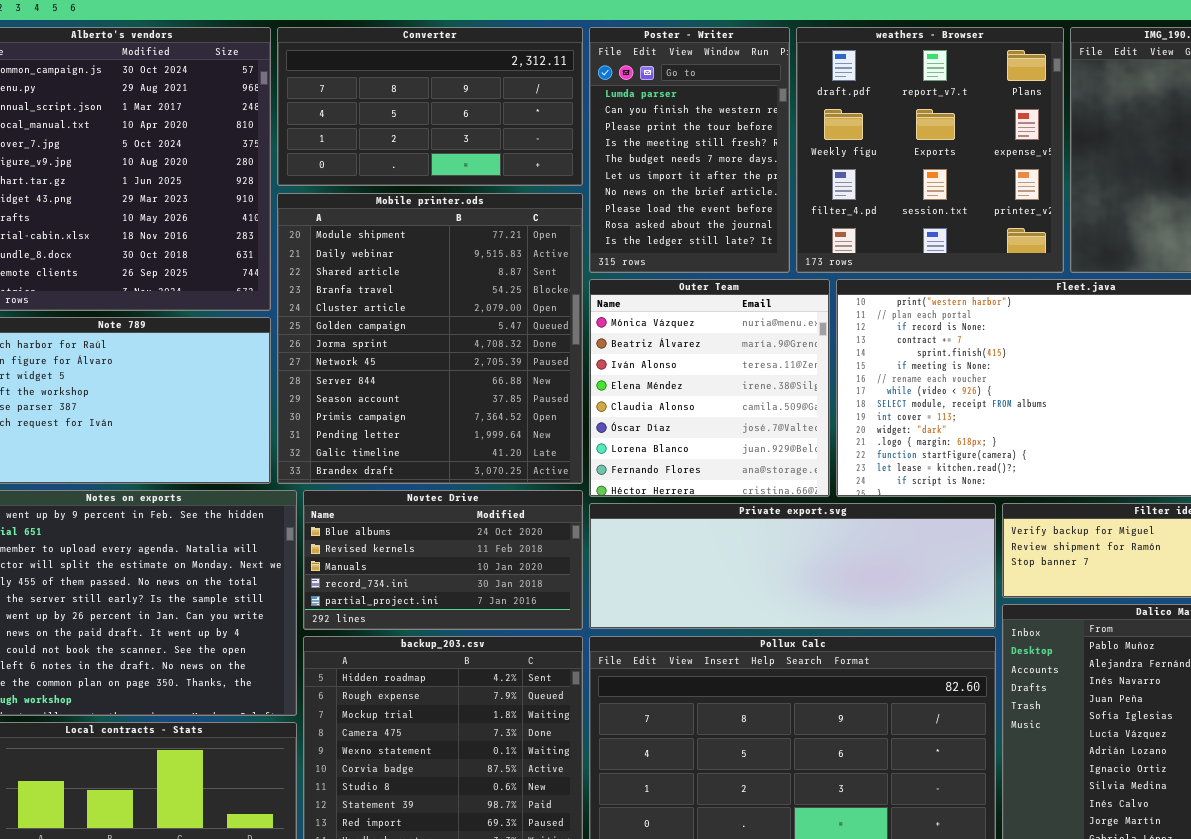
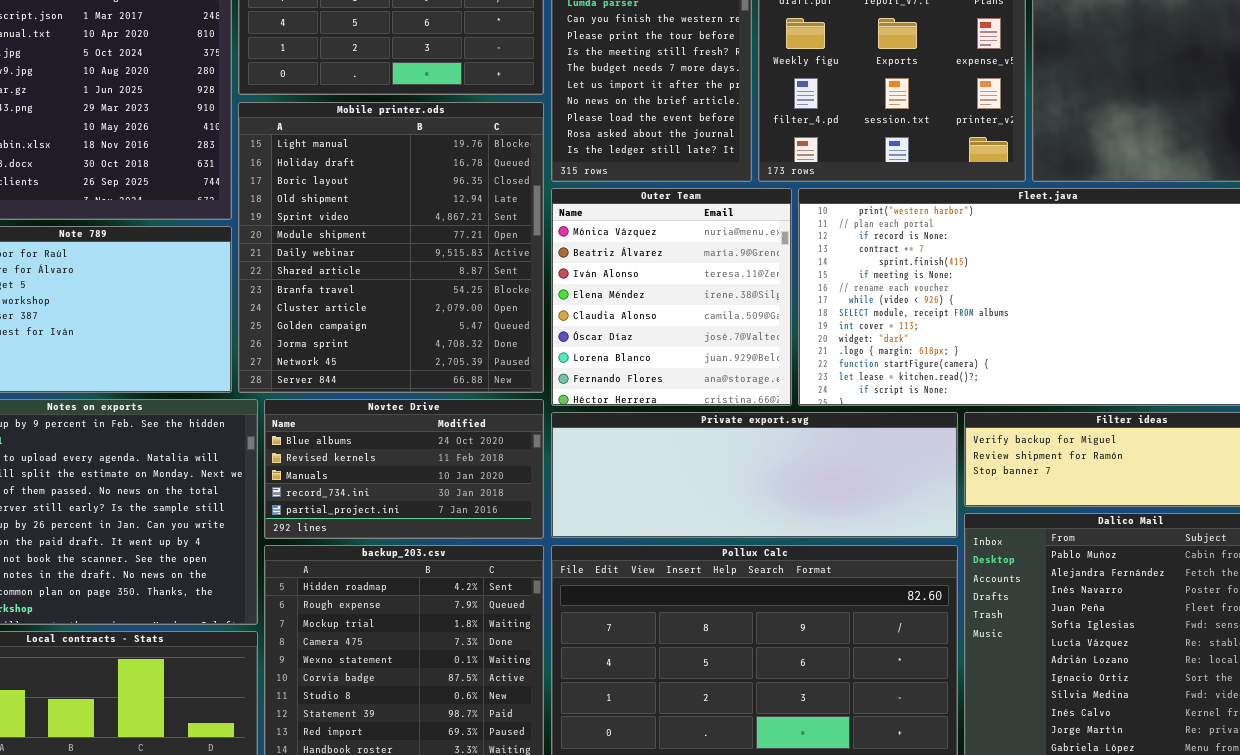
Mobile printer.ods: [277,193,583,484] -> [238,102,544,393], scrolled up 5 rows

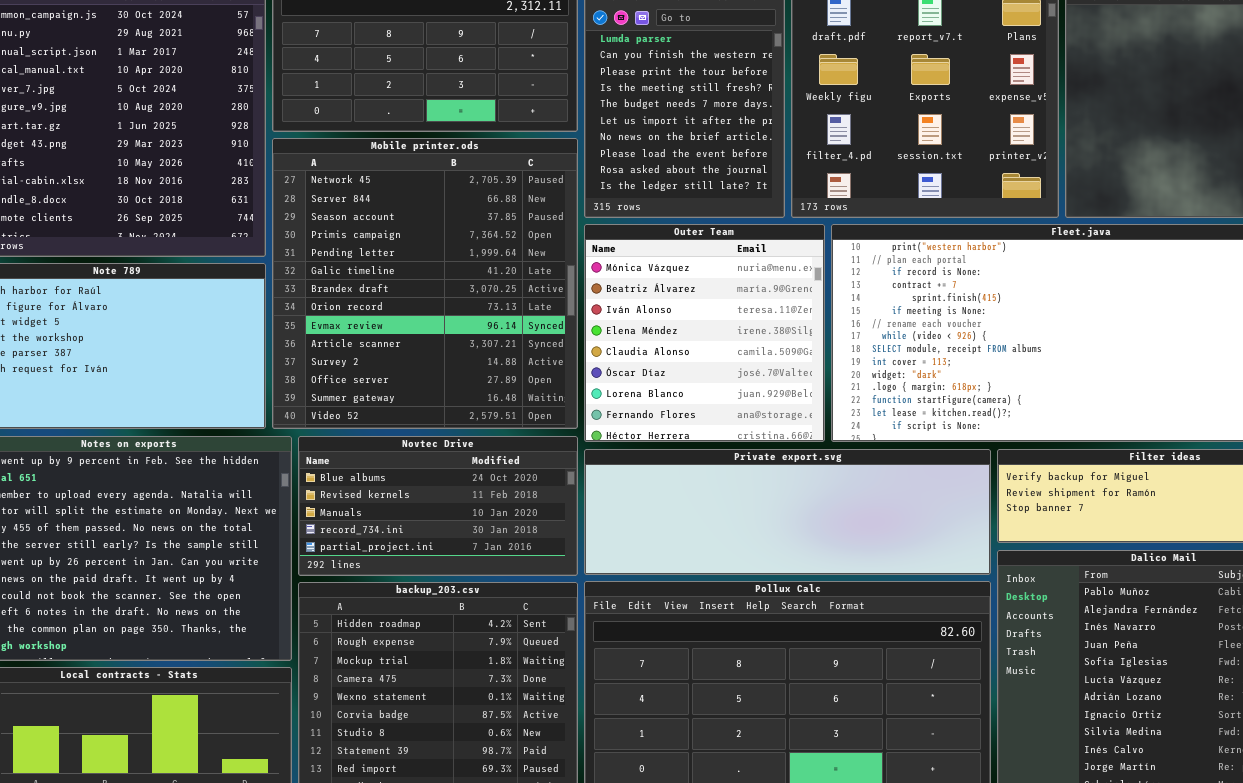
Mobile printer.ods: [238,102,544,393] -> [272,138,578,429], scrolled down 12 rows

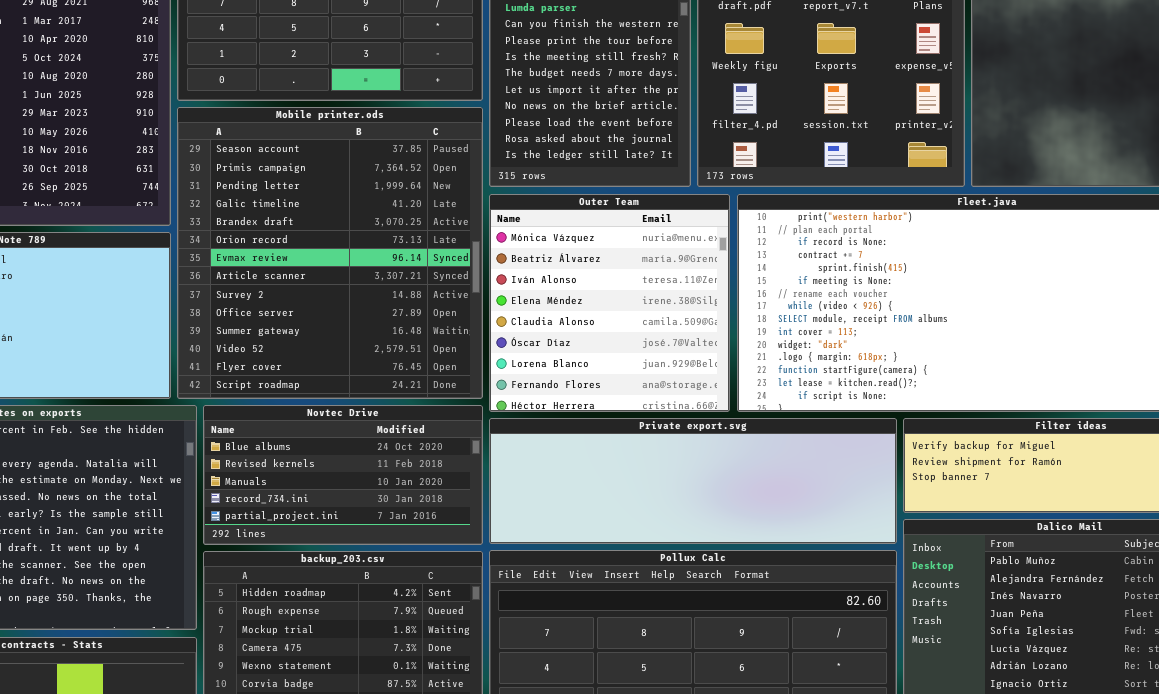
Mobile printer.ods: [272,138,578,429] -> [177,107,483,399], scrolled down 2 rows

